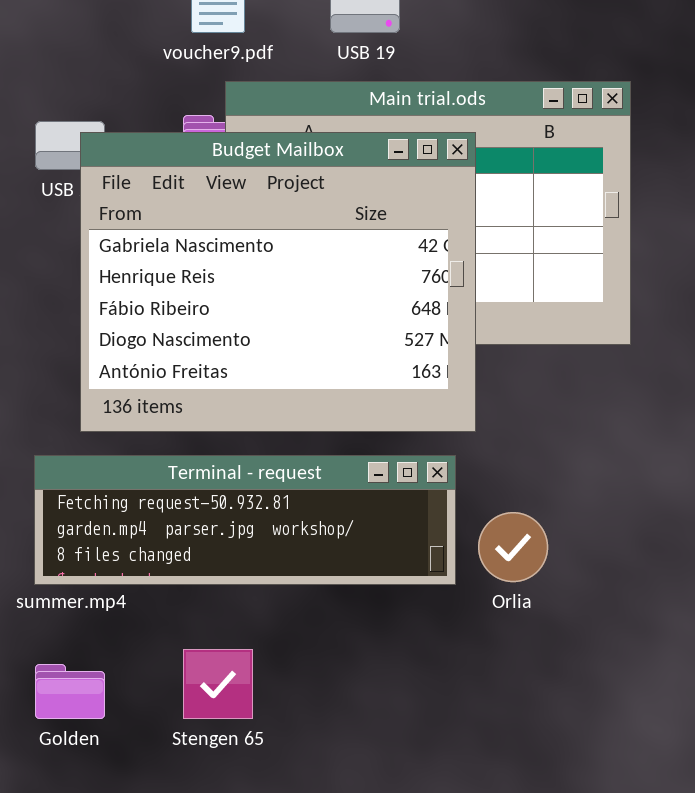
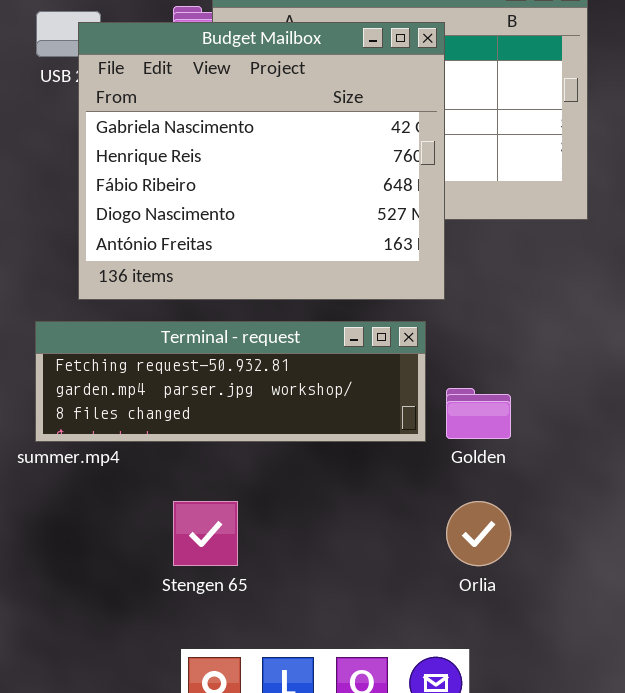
Orlia: [478,512,548,582] -> [446,501,511,566], moved
Golden: [35,664,105,719] -> [446,388,511,439], moved

